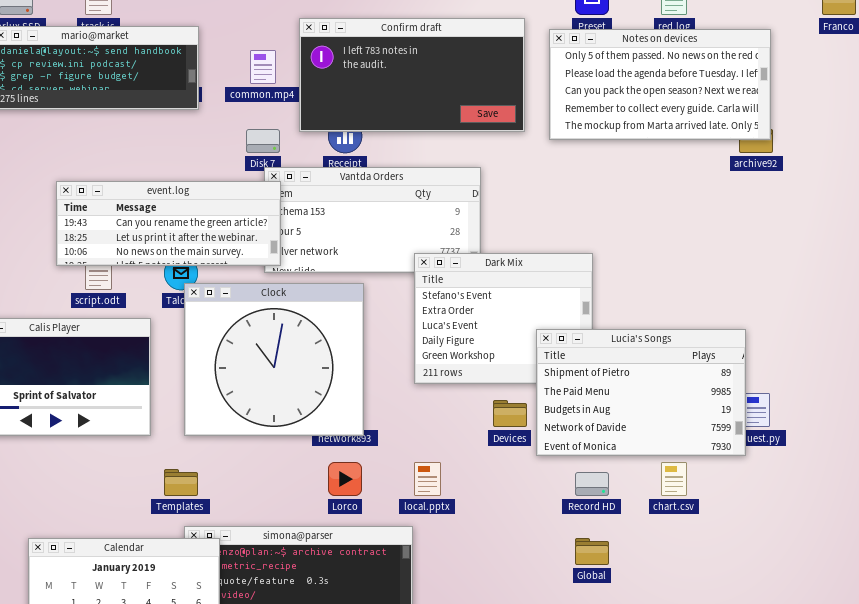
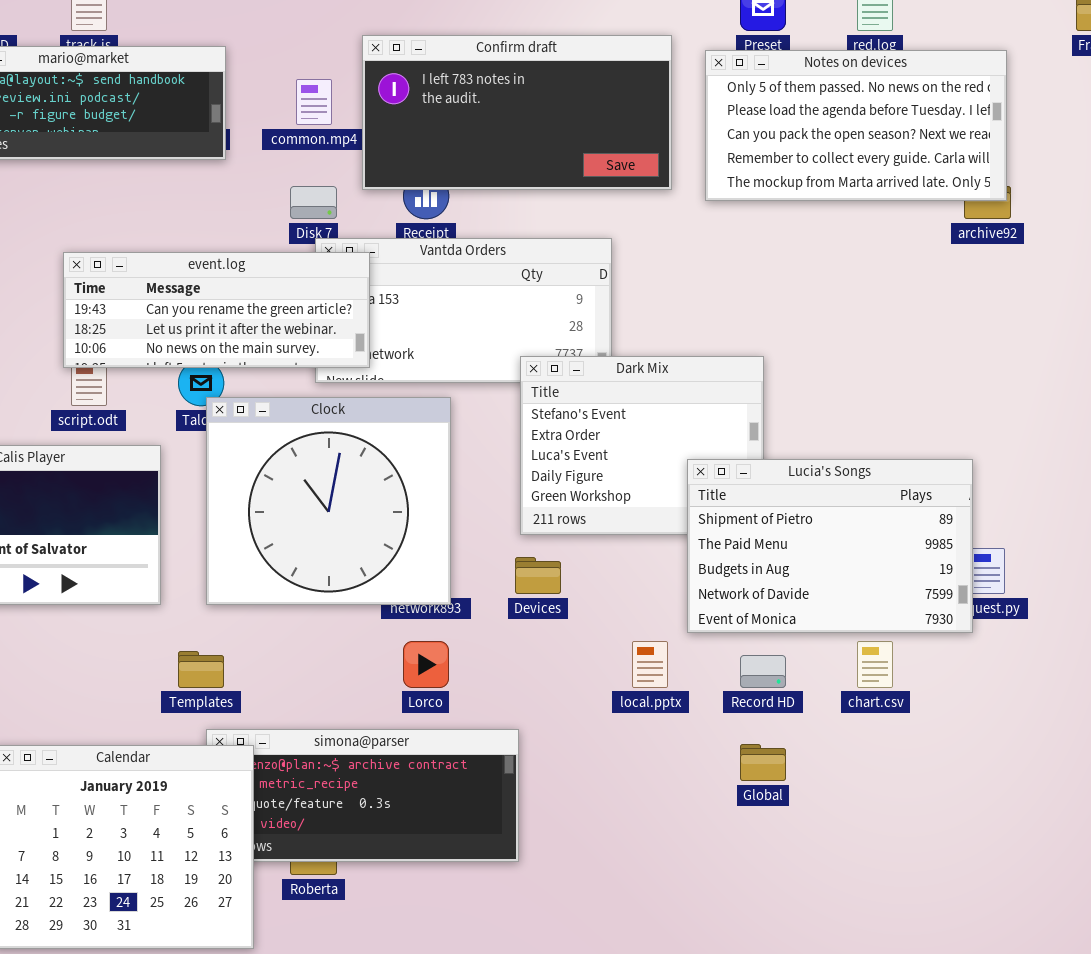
event.log: [56,181,281,266] -> [63,252,370,368], moved
Devices: [493,400,527,427] -> [515,557,561,594], moved
local.pptx: [414,462,441,496] -> [632,641,668,688], moved

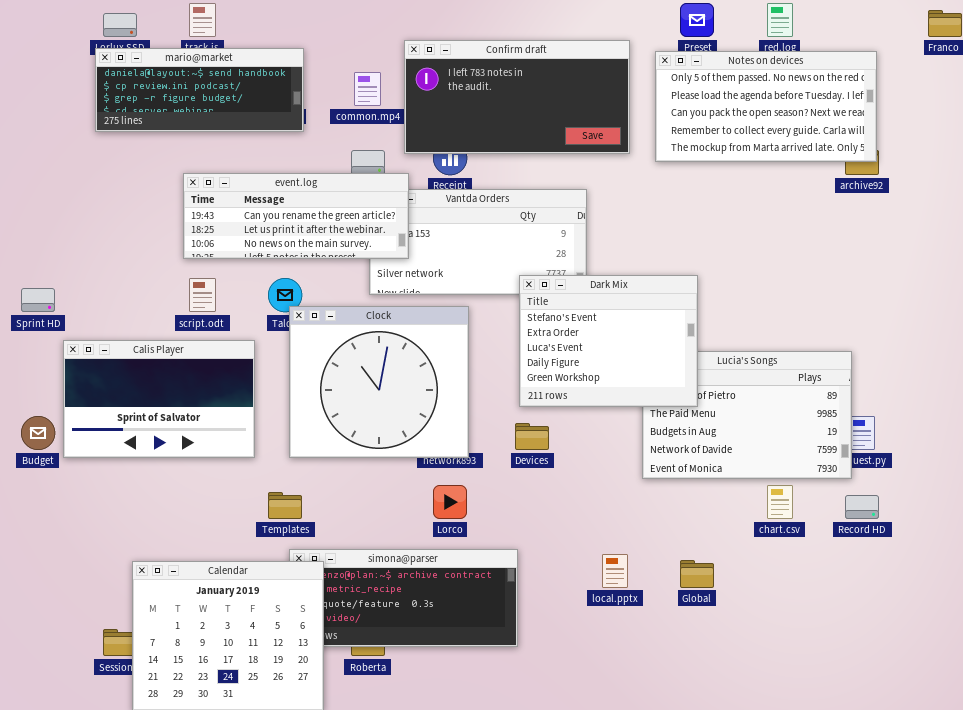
event.log: [63,252,370,368] -> [183,173,409,259], moved
Dark Mix: [520,356,764,535] -> [519,275,698,407], raised
local.pptx: [632,641,668,688] -> [602,554,628,588], moved
Record HD: [740,655,786,688] -> [845,495,879,519], moved

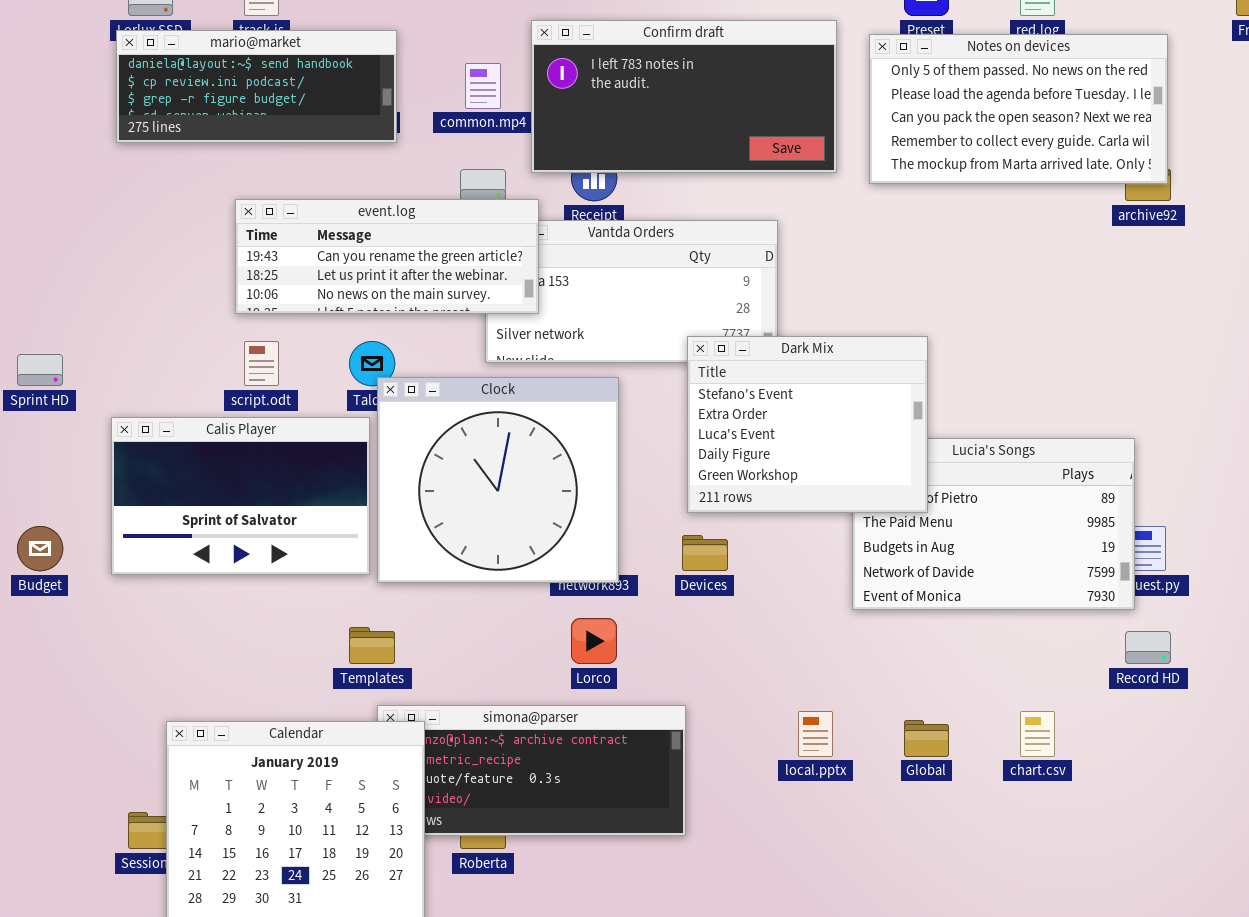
Calis Player: [63,340,255,458] -> [111,417,370,575], moved
chart.csv: [767,485,793,519] -> [1020,711,1055,757], moved

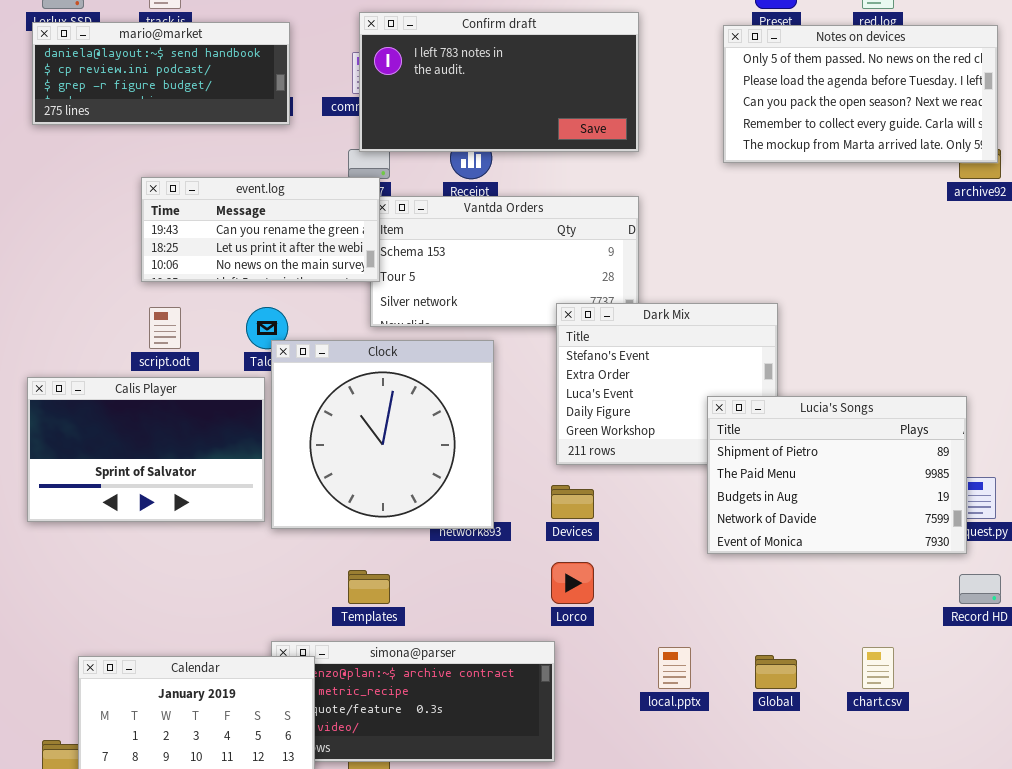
Confirm draft: [531,20,837,173] -> [359,12,639,152], moved
event.log: [235,199,539,314] -> [141,177,380,282], resized
Lucia's Songs: [852,438,1135,610] -> [707,396,967,554], raised
Lorco: [571,618,617,664] -> [551,562,594,604], moved
Templates: [349,627,395,664] -> [348,570,390,604], moved

